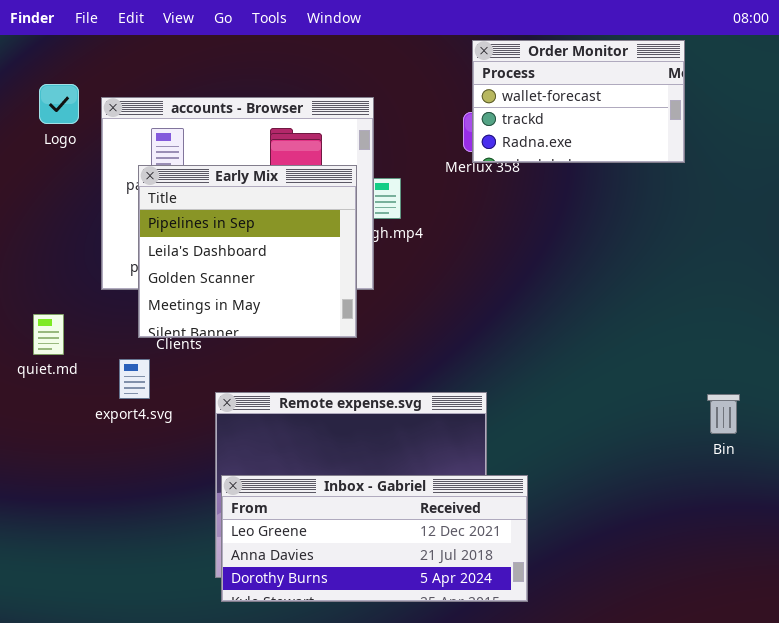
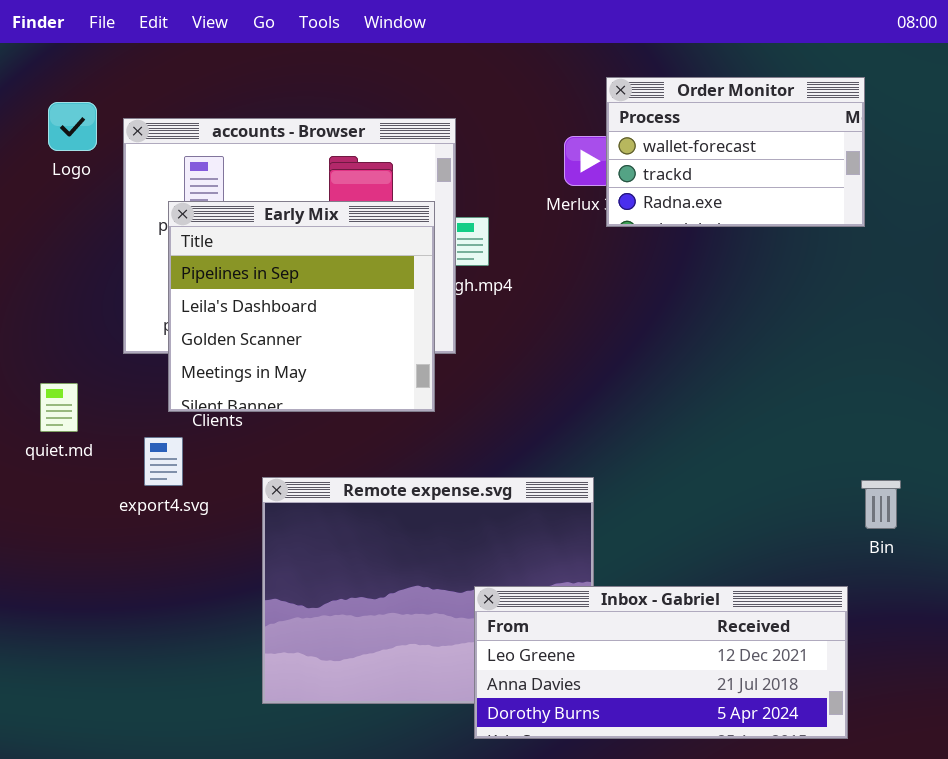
Order Monitor: [472,40,685,163] -> [606,77,865,227], moved
Inbox - Gabriel: [221,475,528,602] -> [474,586,848,739], moved

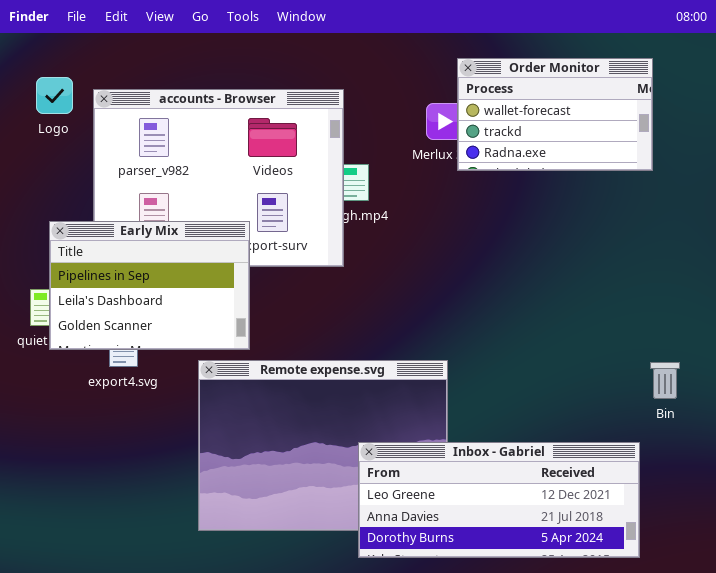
Early Mix: [168,201,435,412] -> [49,221,250,350], moved, resized

